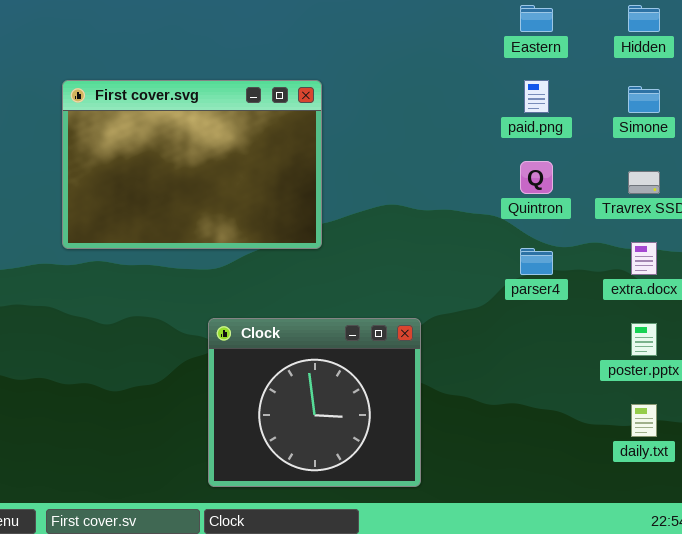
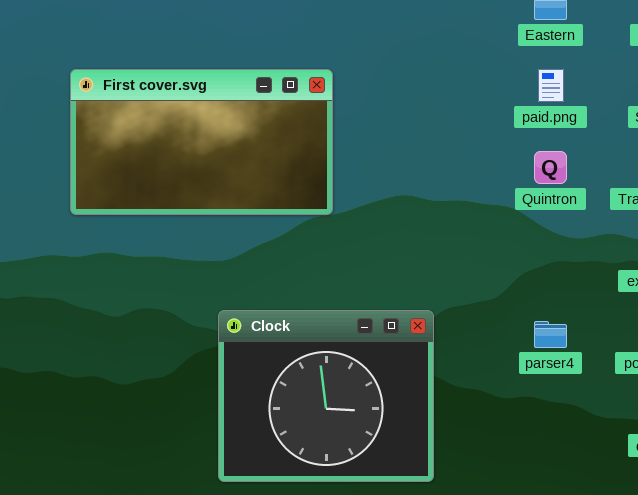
First cover.svg: [62,80,322,249] -> [70,69,333,215], resized
parser4: [520,248,553,275] -> [534,321,567,348], moved

